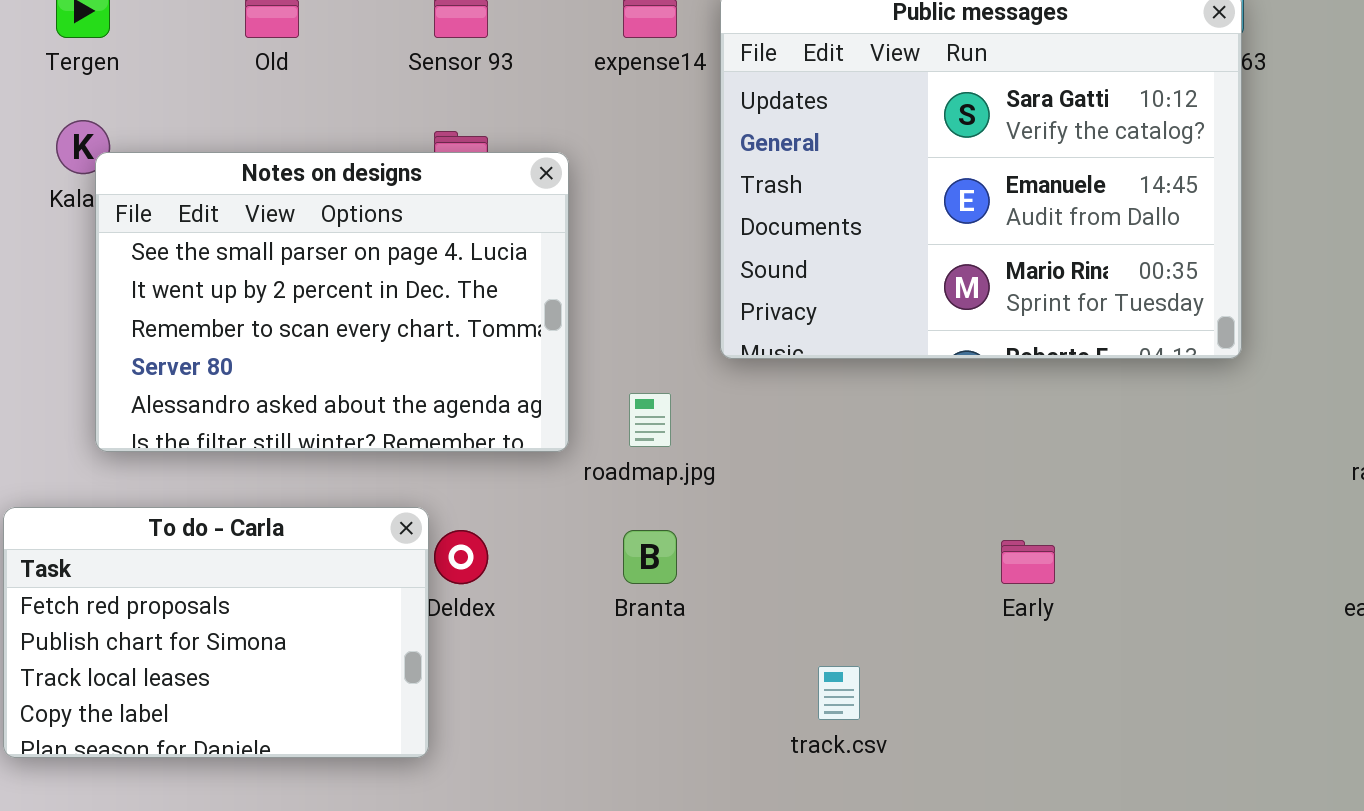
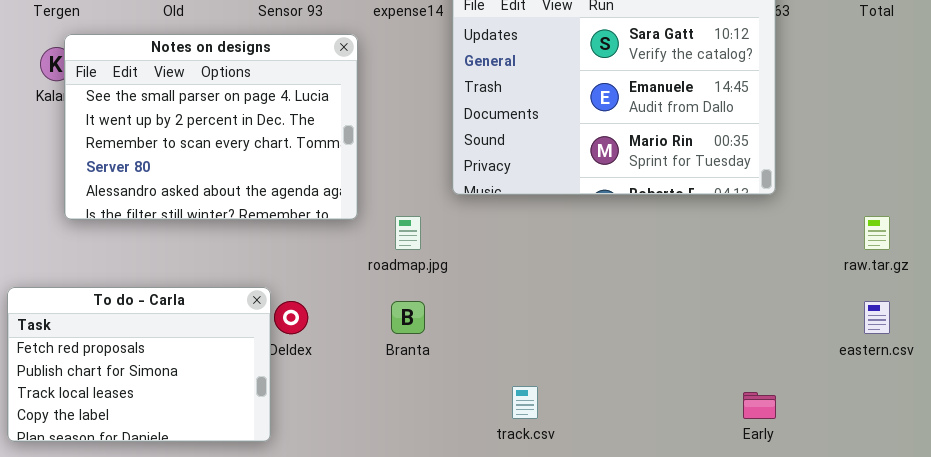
Notes on designs: [95,152,569,452] -> [64,34,358,220], moved
Early: [1001,540,1055,584] -> [743,392,776,419], moved

